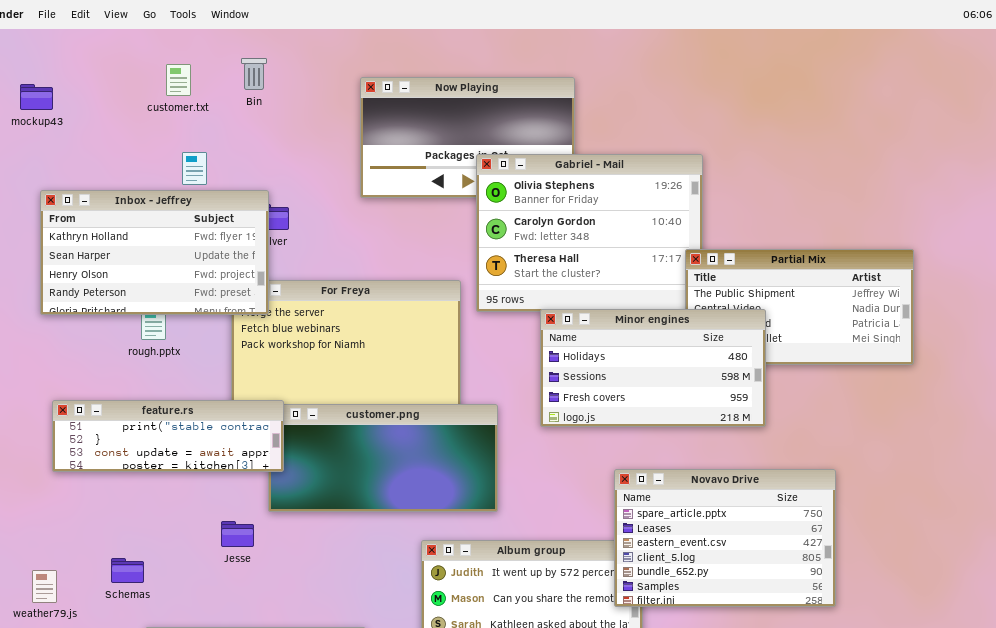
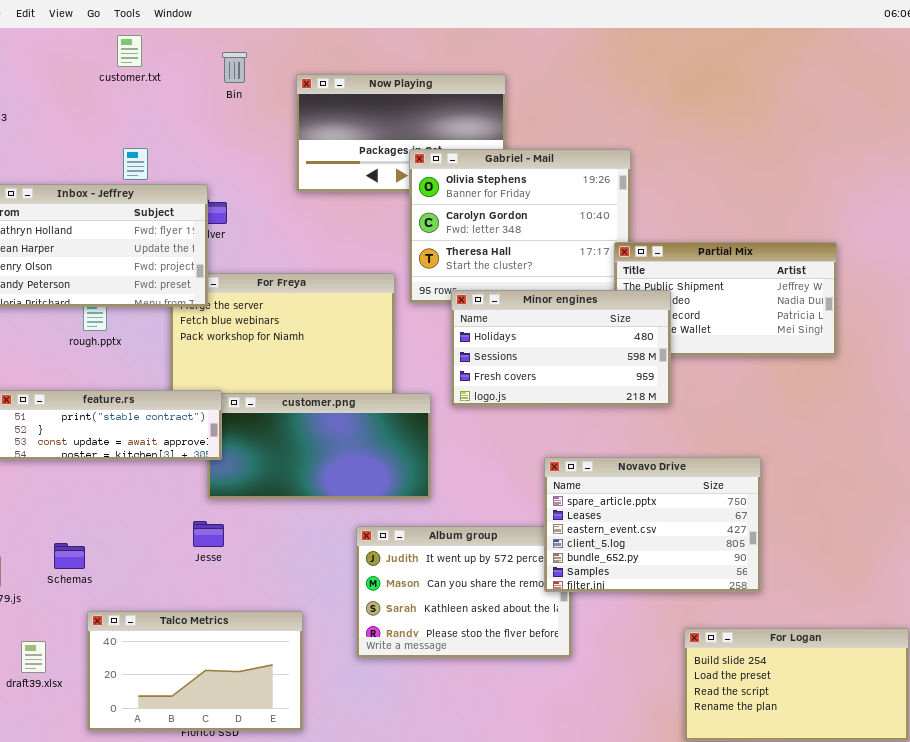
Bin: [241,58,267,90] -> [222,52,247,83], moved
customer.txt: [166,64,191,96] -> [117,35,142,67], moved
Minor engines: [540,309,766,427] -> [451,290,671,406], moved
Jesse: [221,521,254,547] -> [193,521,224,547], moved

